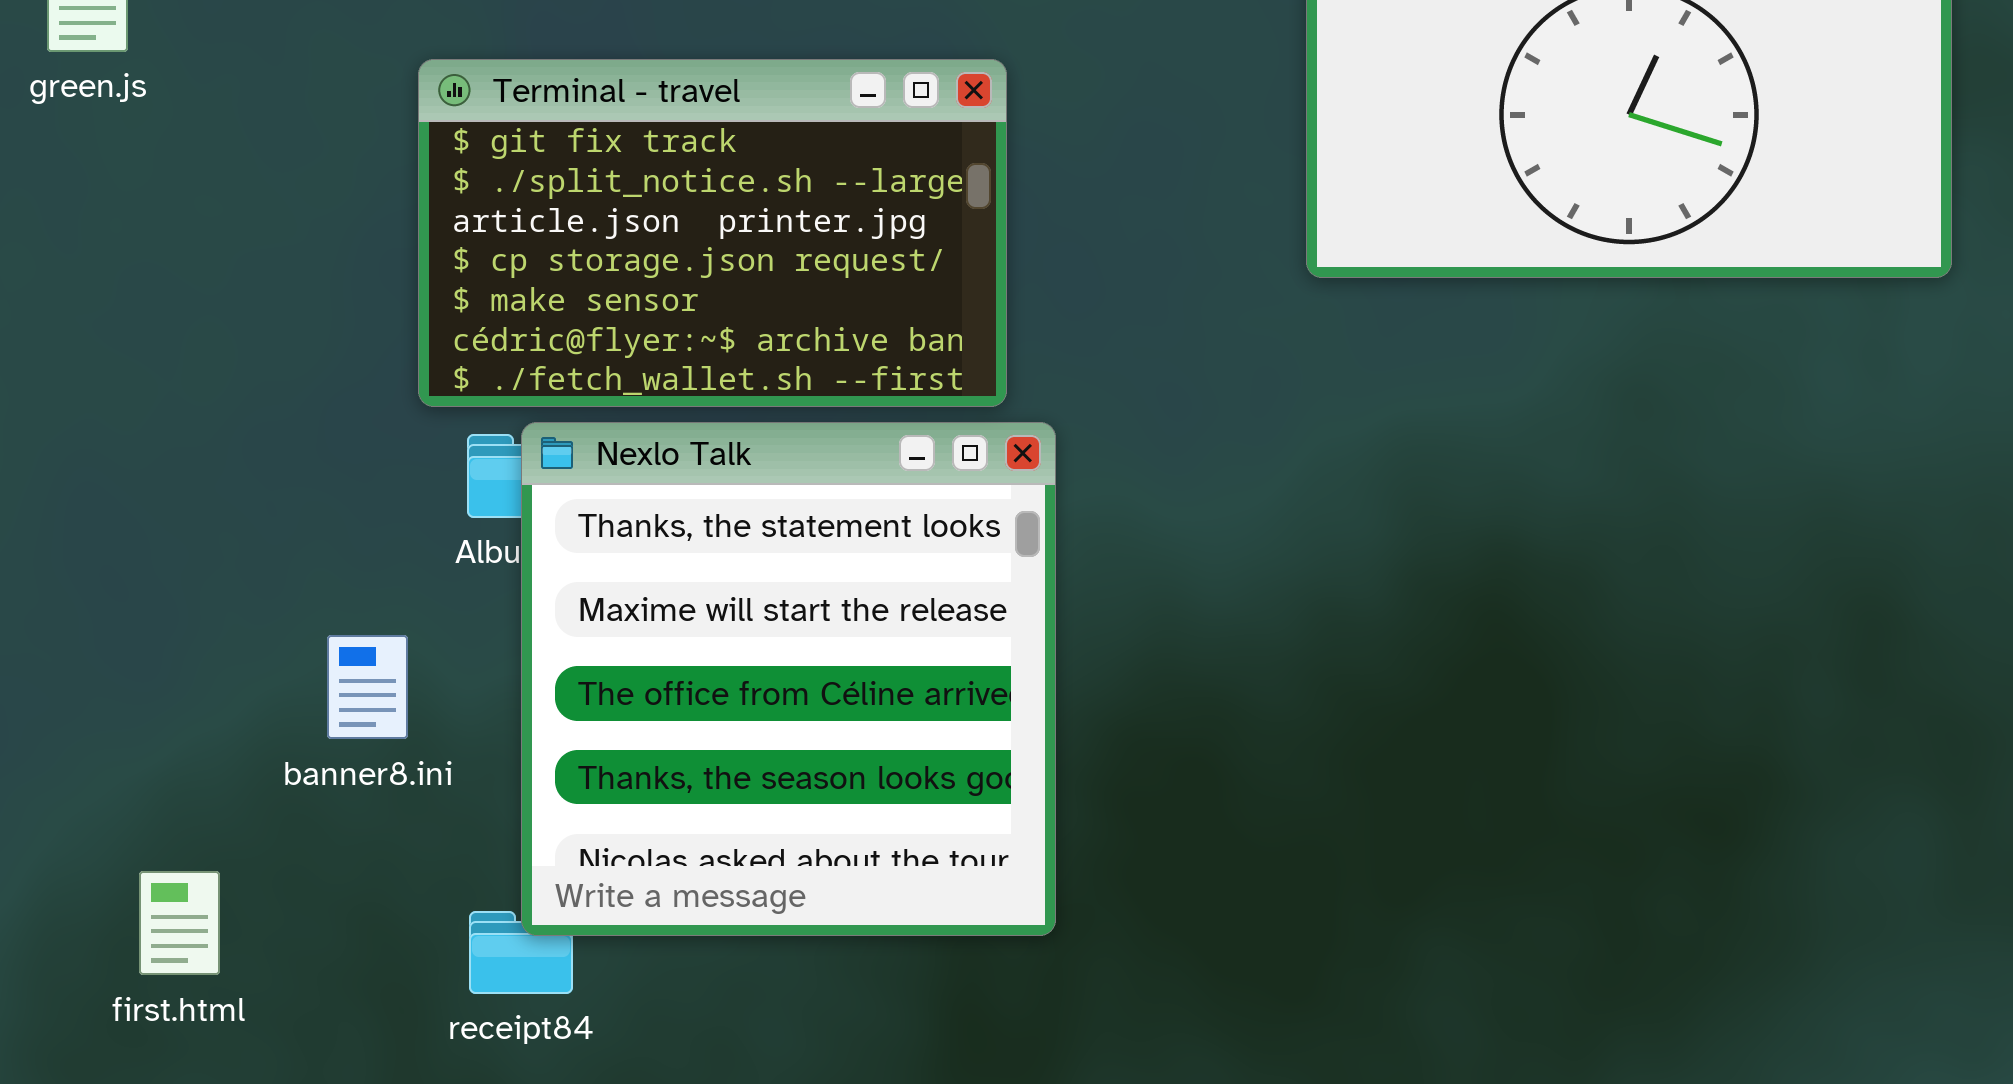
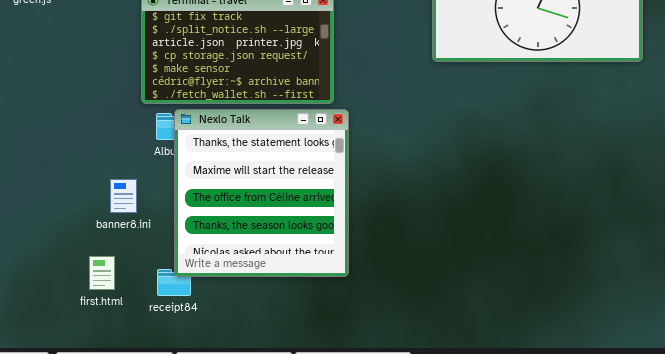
first.html: [139,871,220,975] -> [89,256,115,290], moved

